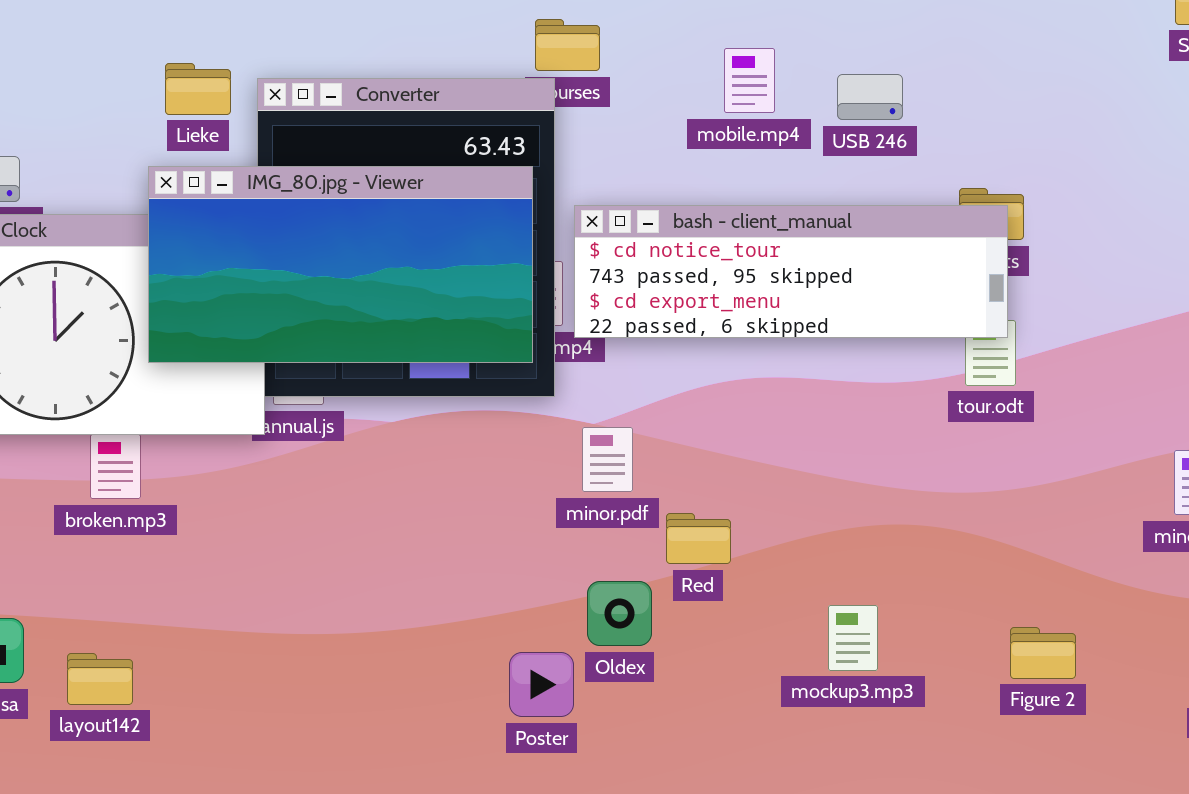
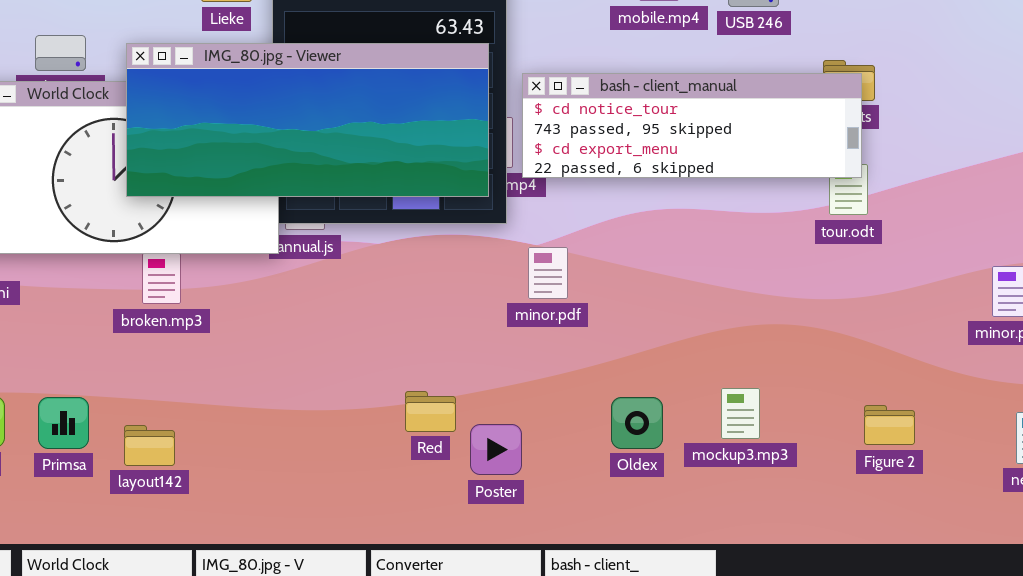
IMG_80.jpg - Viewer: [148,166,533,363] -> [126,43,489,197], resized
Red: [666,513,731,564] -> [405,391,456,432], moved
Oldex: [587,581,652,646] -> [611,397,663,449], moved

